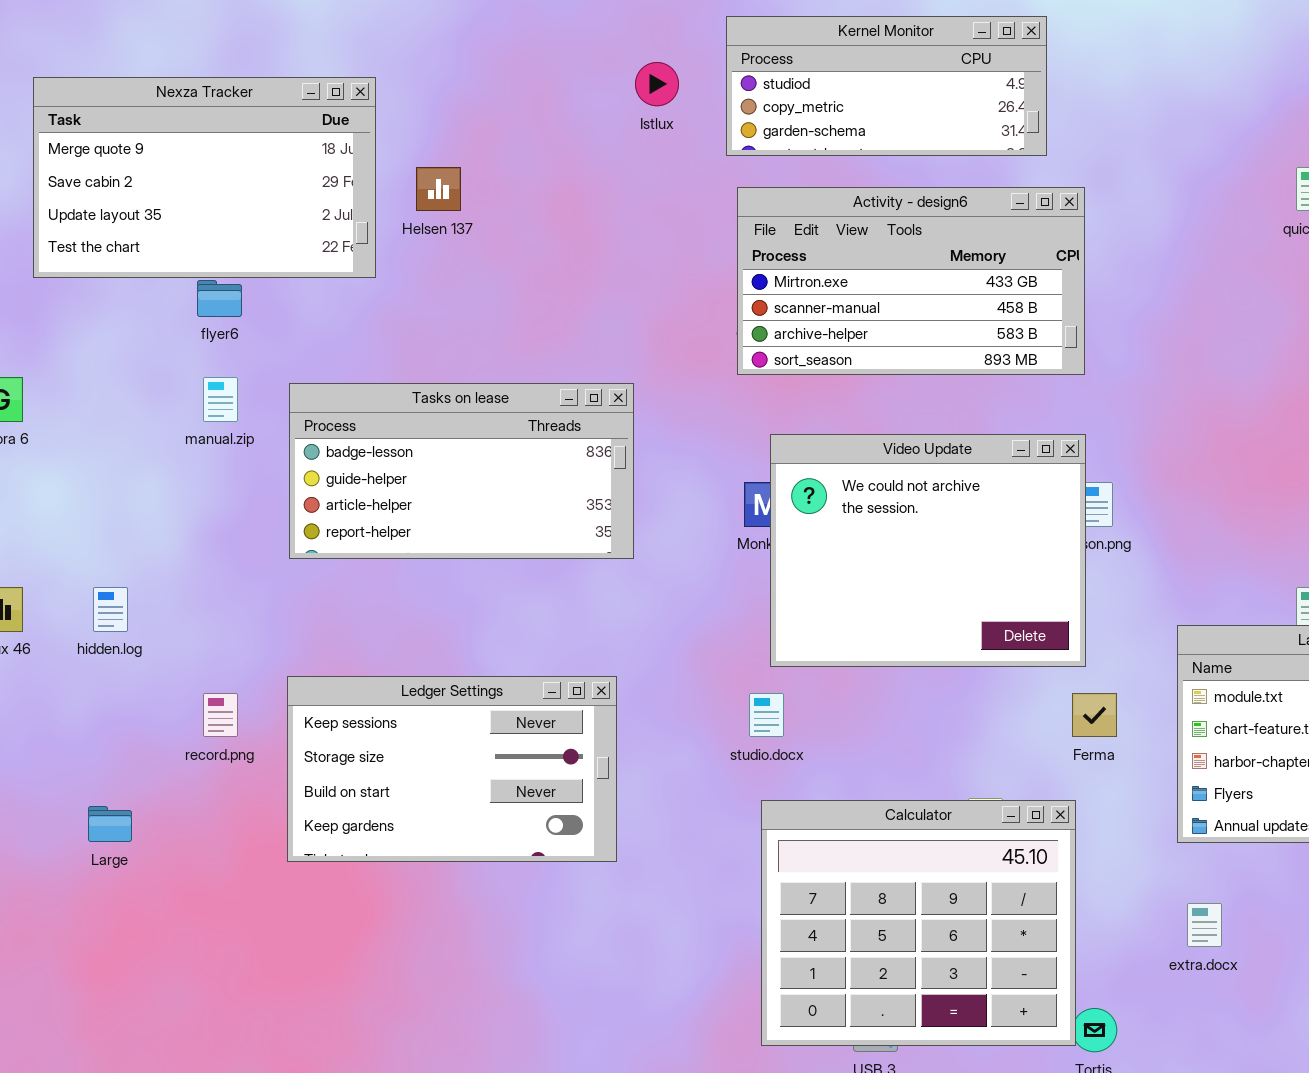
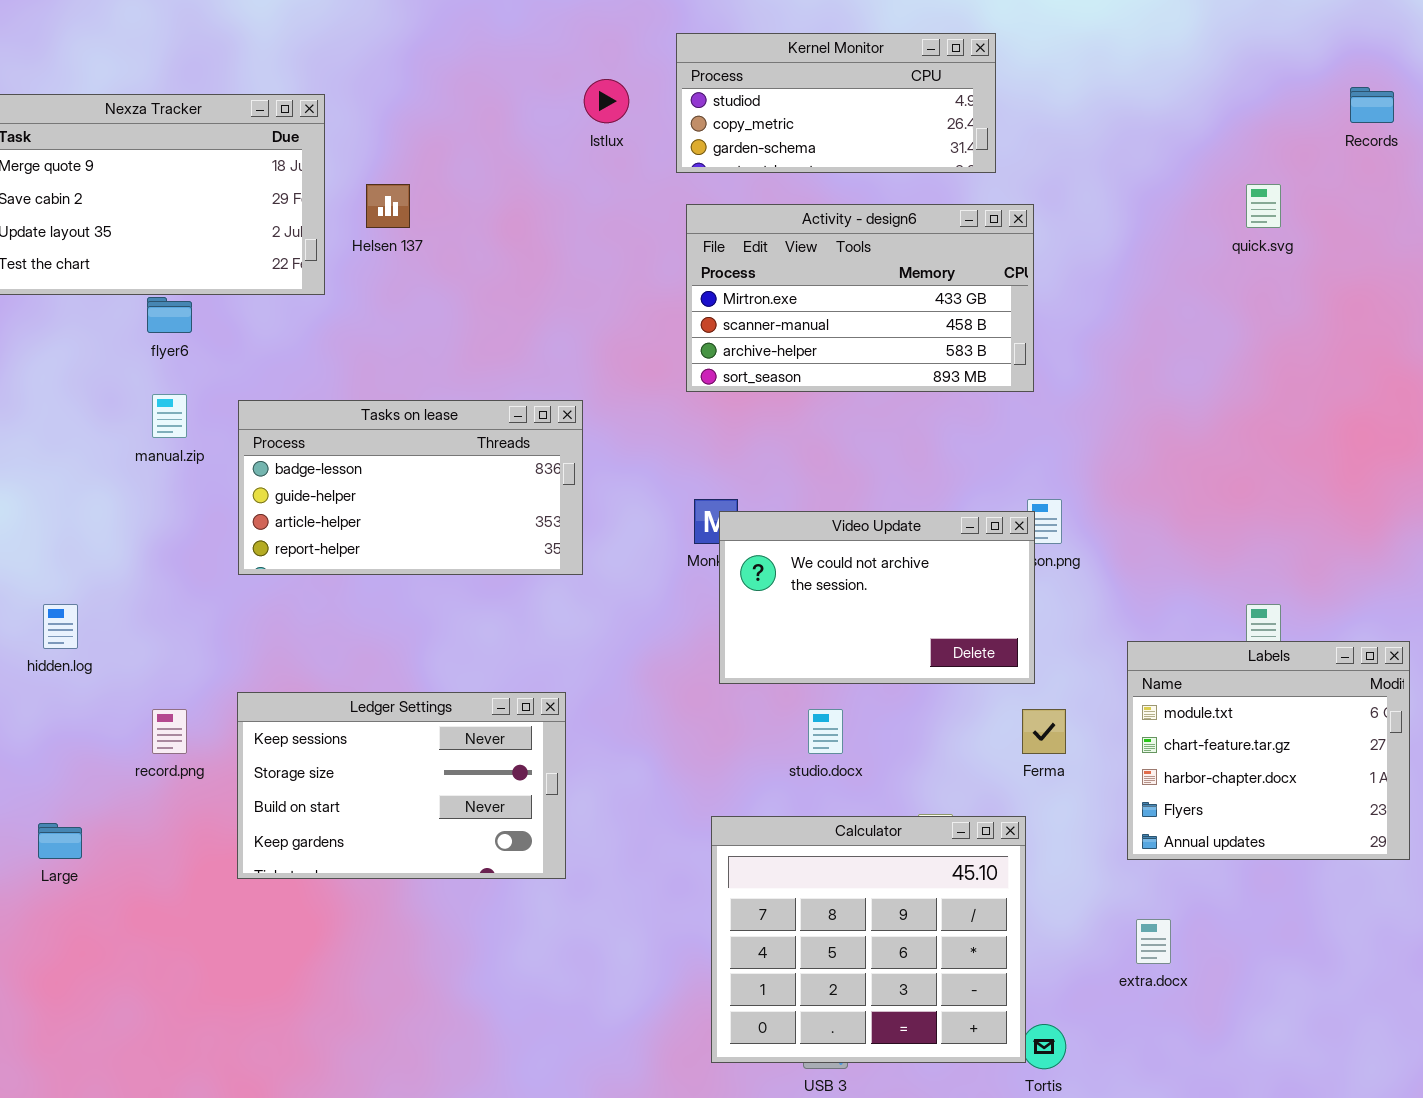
Video Update: [770,434,1086,667] -> [719,511,1035,684], resized
studio.docx: [749,693,784,737] -> [808,709,843,754], moved

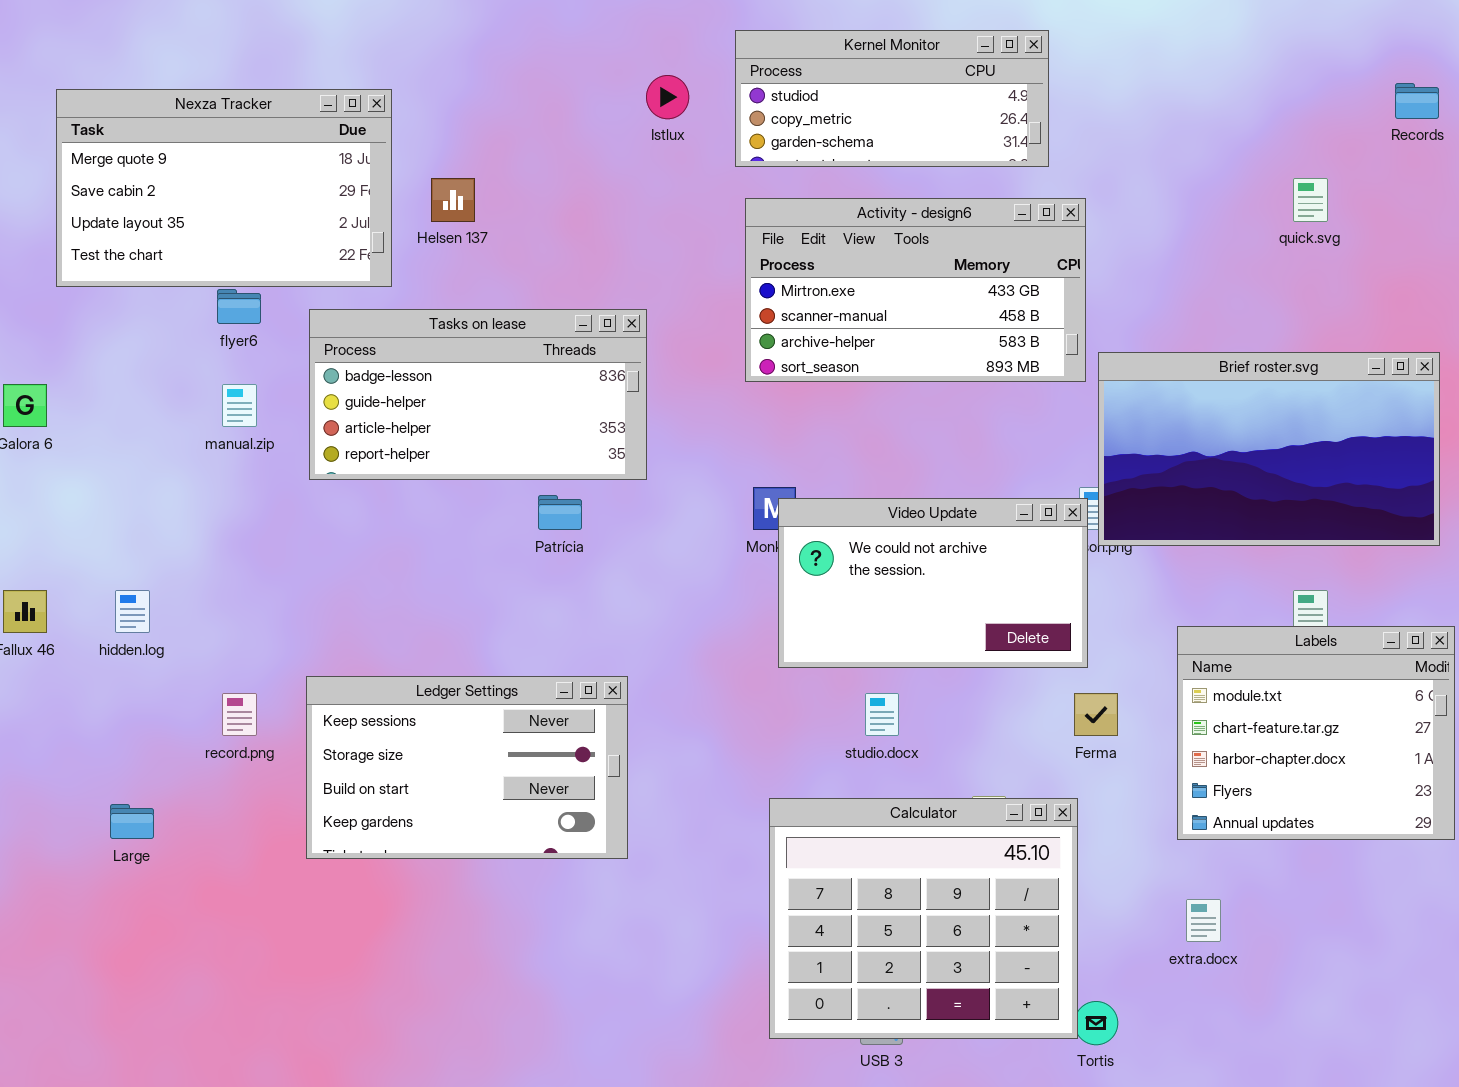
Brief roster.svg: none -> [1098,352,1440,546], opened
Tasks on lease: [238,400,583,575] -> [309,309,647,480], moved

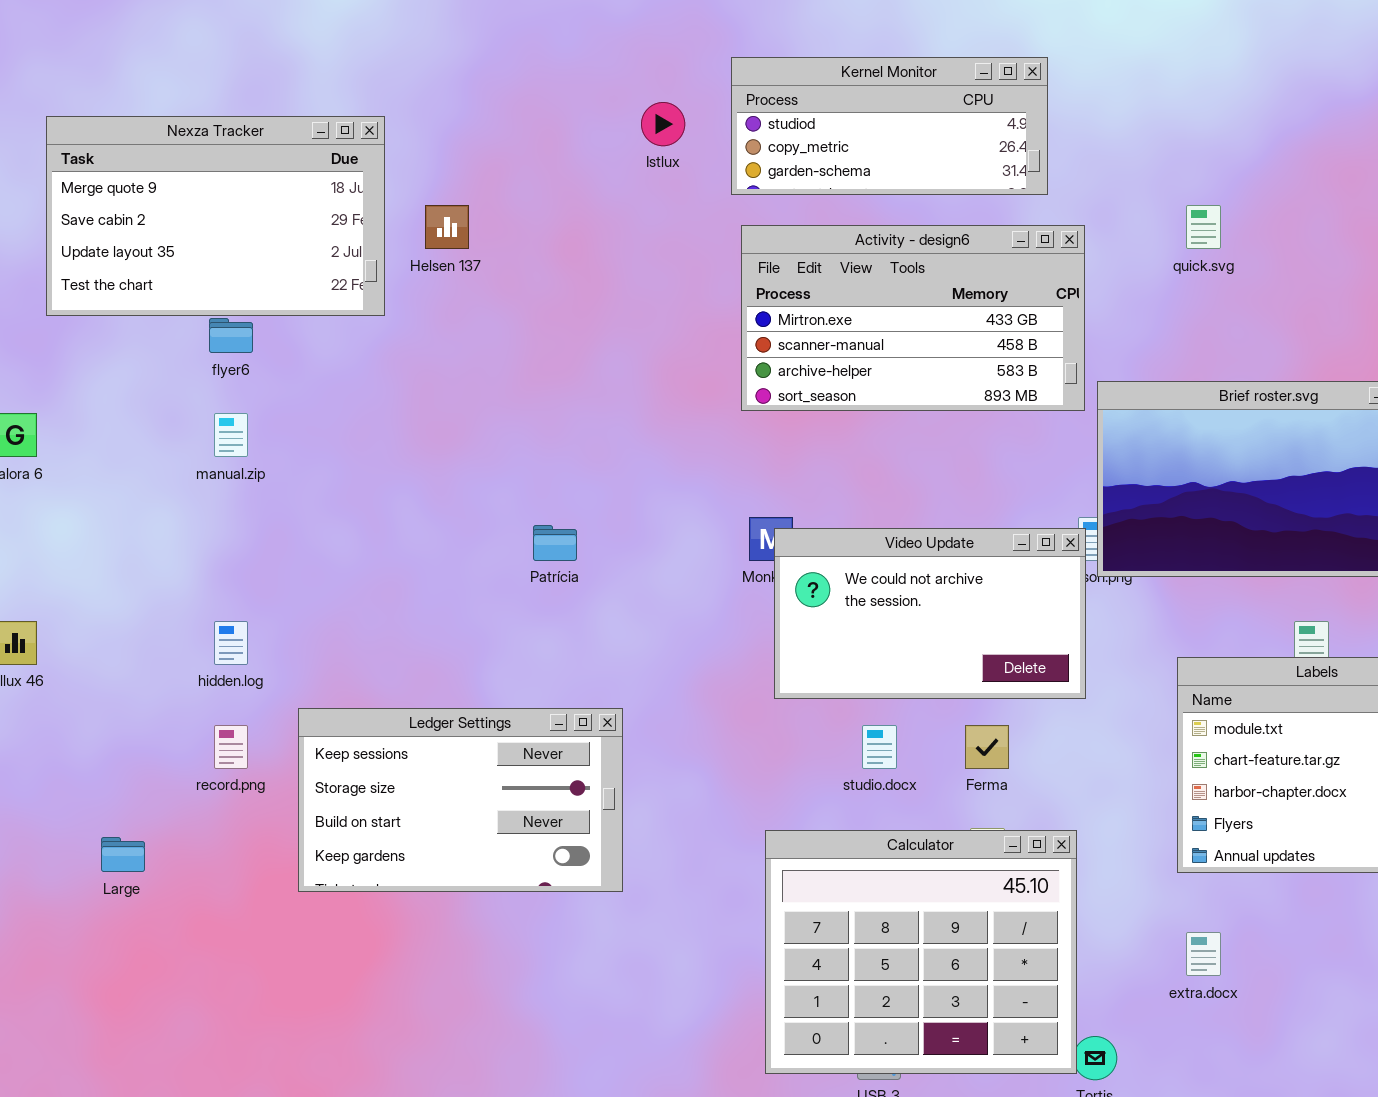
quick.svg: [1293,178,1328,222] -> [1186,205,1221,249], moved
Tasks on lease: [309,309,647,480] -> none, closed
hidden.log: [115,590,150,633] -> [214,621,248,665], moved
Ferma: [1074,693,1118,736] -> [965,725,1009,769], moved

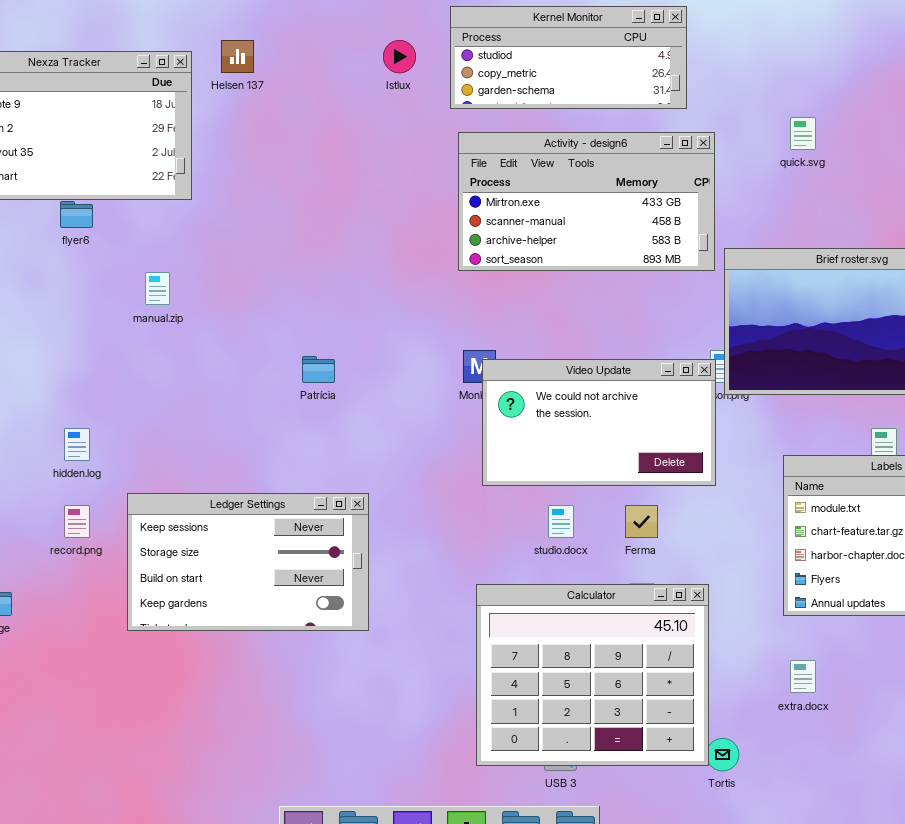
Helsen 137: [425,205,469,249] -> [221,40,254,73], moved
manual.zip: [214,413,248,457] -> [145,272,170,305], moved

